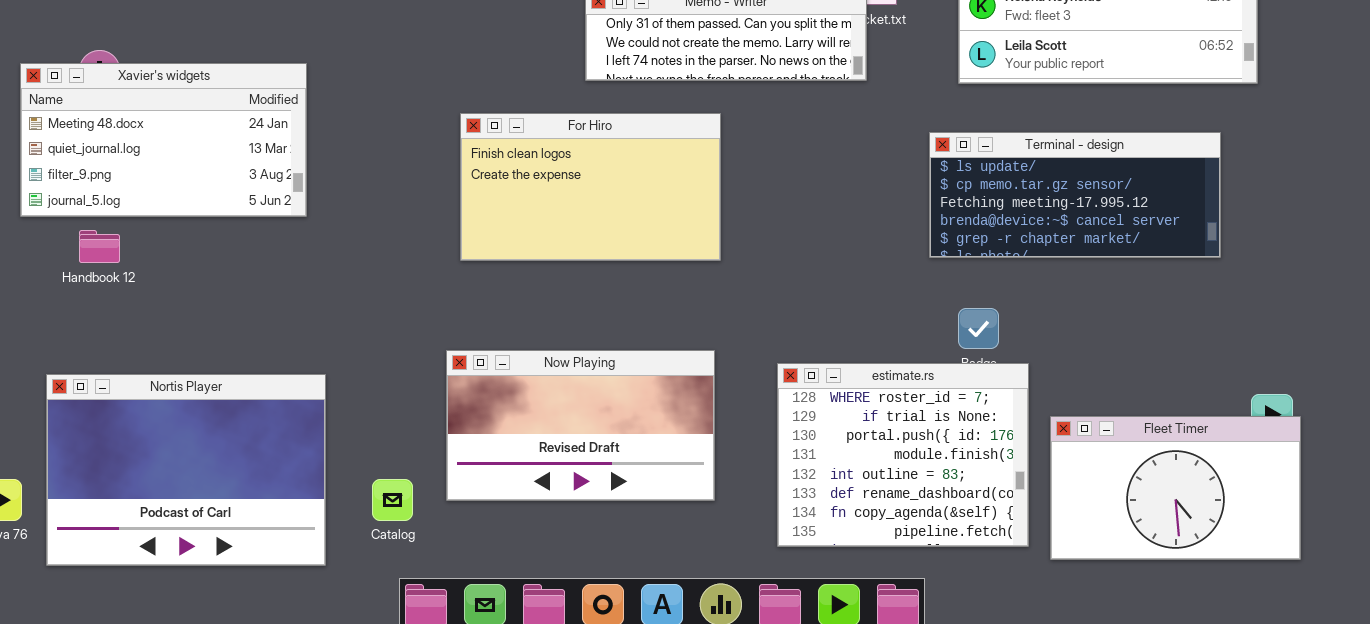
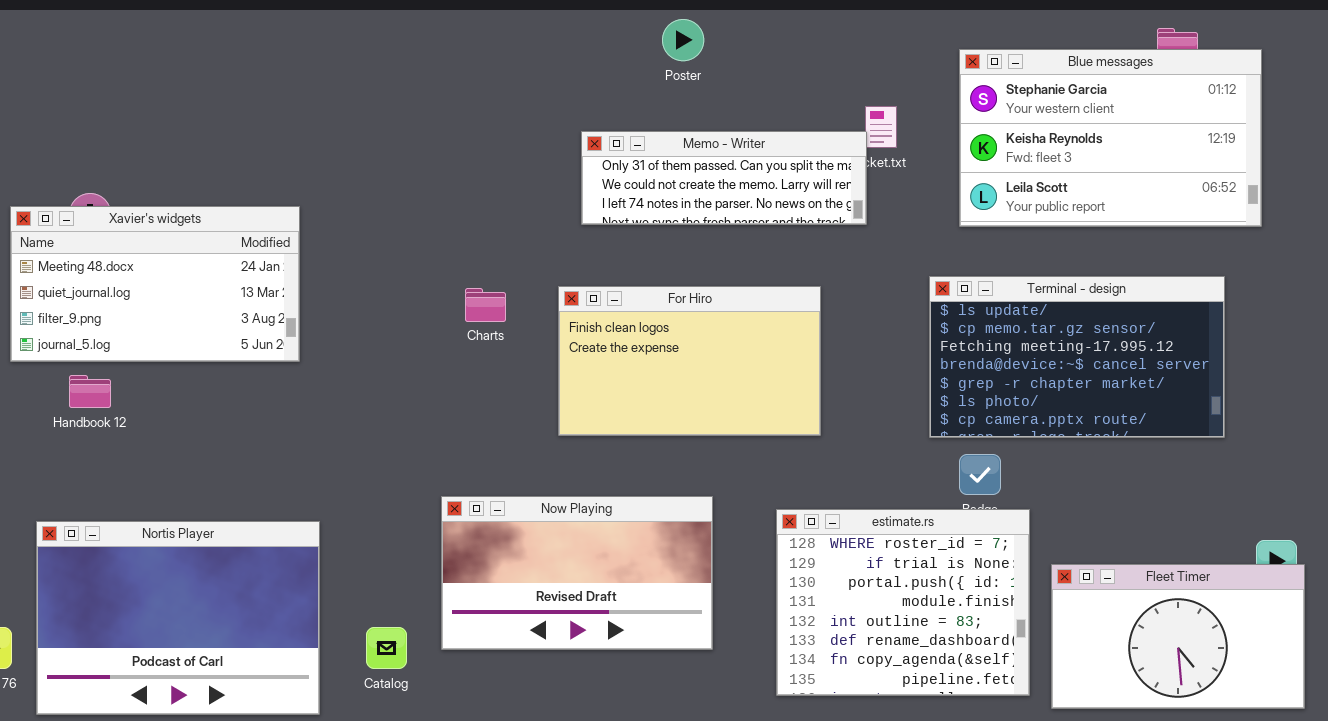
For Hiro: [460,113,721,261] -> [558,286,821,436], moved
Terminal - design: [929,132,1221,258] -> [929,276,1225,438], resized

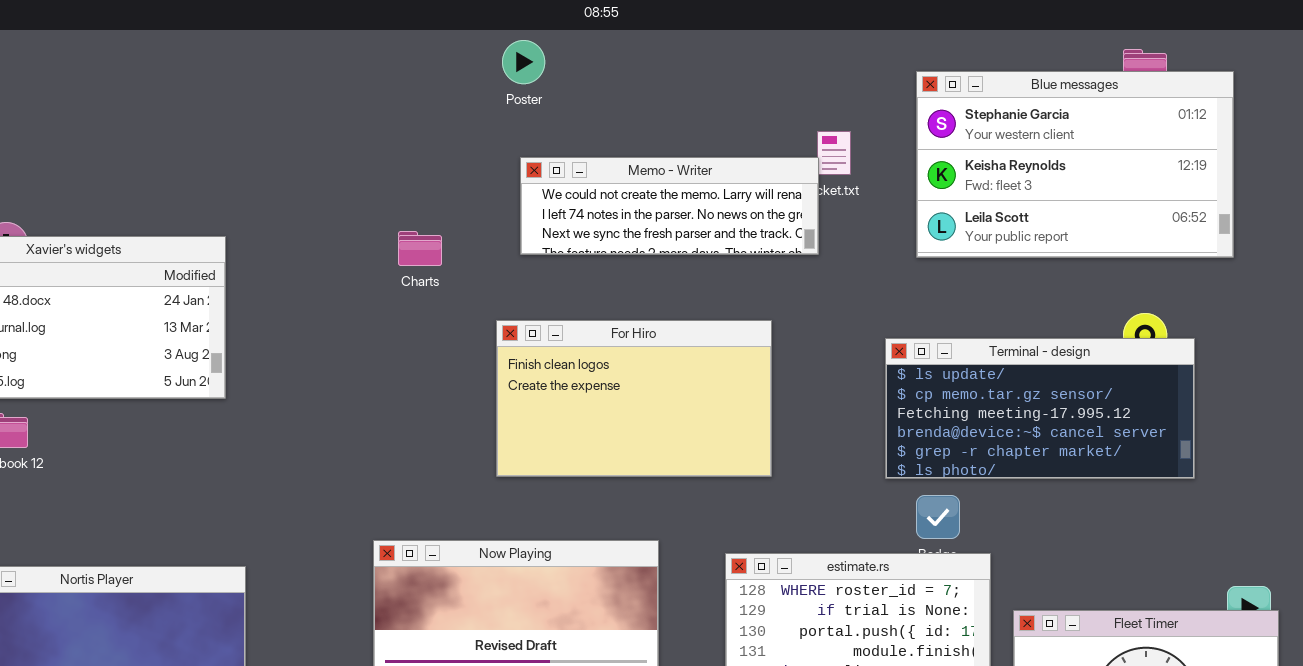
Poster: [662,19,704,61] -> [502,40,545,84], moved
Memo - Writer: [581,131,867,225] -> [520,157,819,255], scrolled down 1 row
Terminal - design: [929,276,1225,438] -> [885,338,1195,479], resized
Charts: [465,288,506,322] -> [398,231,442,266], moved

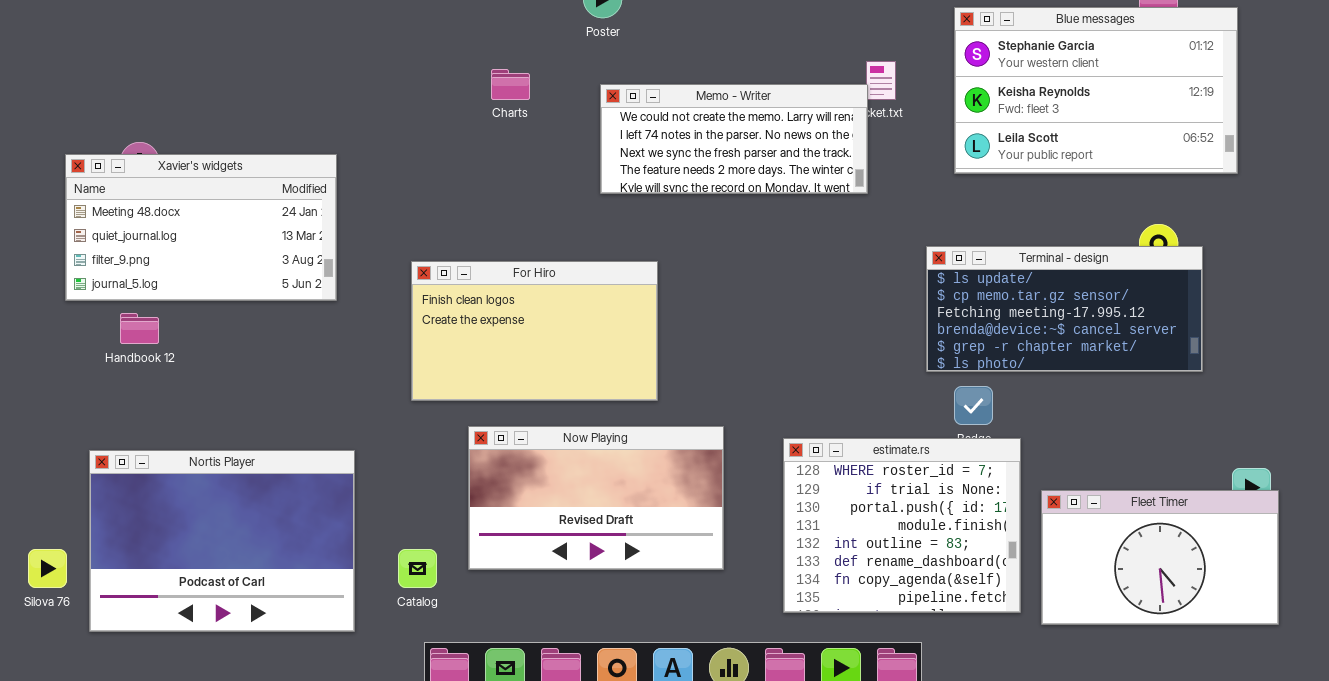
Memo - Writer: [520,157,819,255] -> [600,84,868,194], resized
Charts: [398,231,442,266] -> [491,69,530,100], moved
For Hiro: [496,320,772,477] -> [411,261,658,401], moved

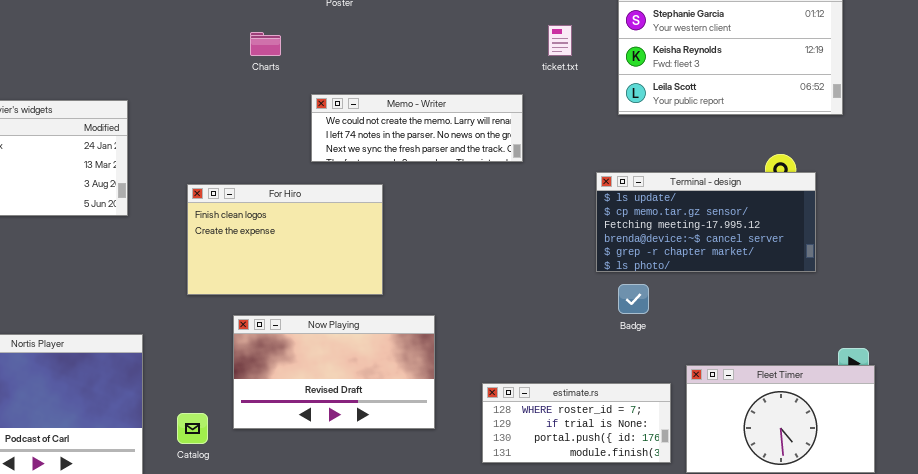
Memo - Writer: [600,84,868,194] -> [311,94,523,162], moved, resized
estimate.rs: [783,438,1021,613] -> [482,383,671,463], resized

